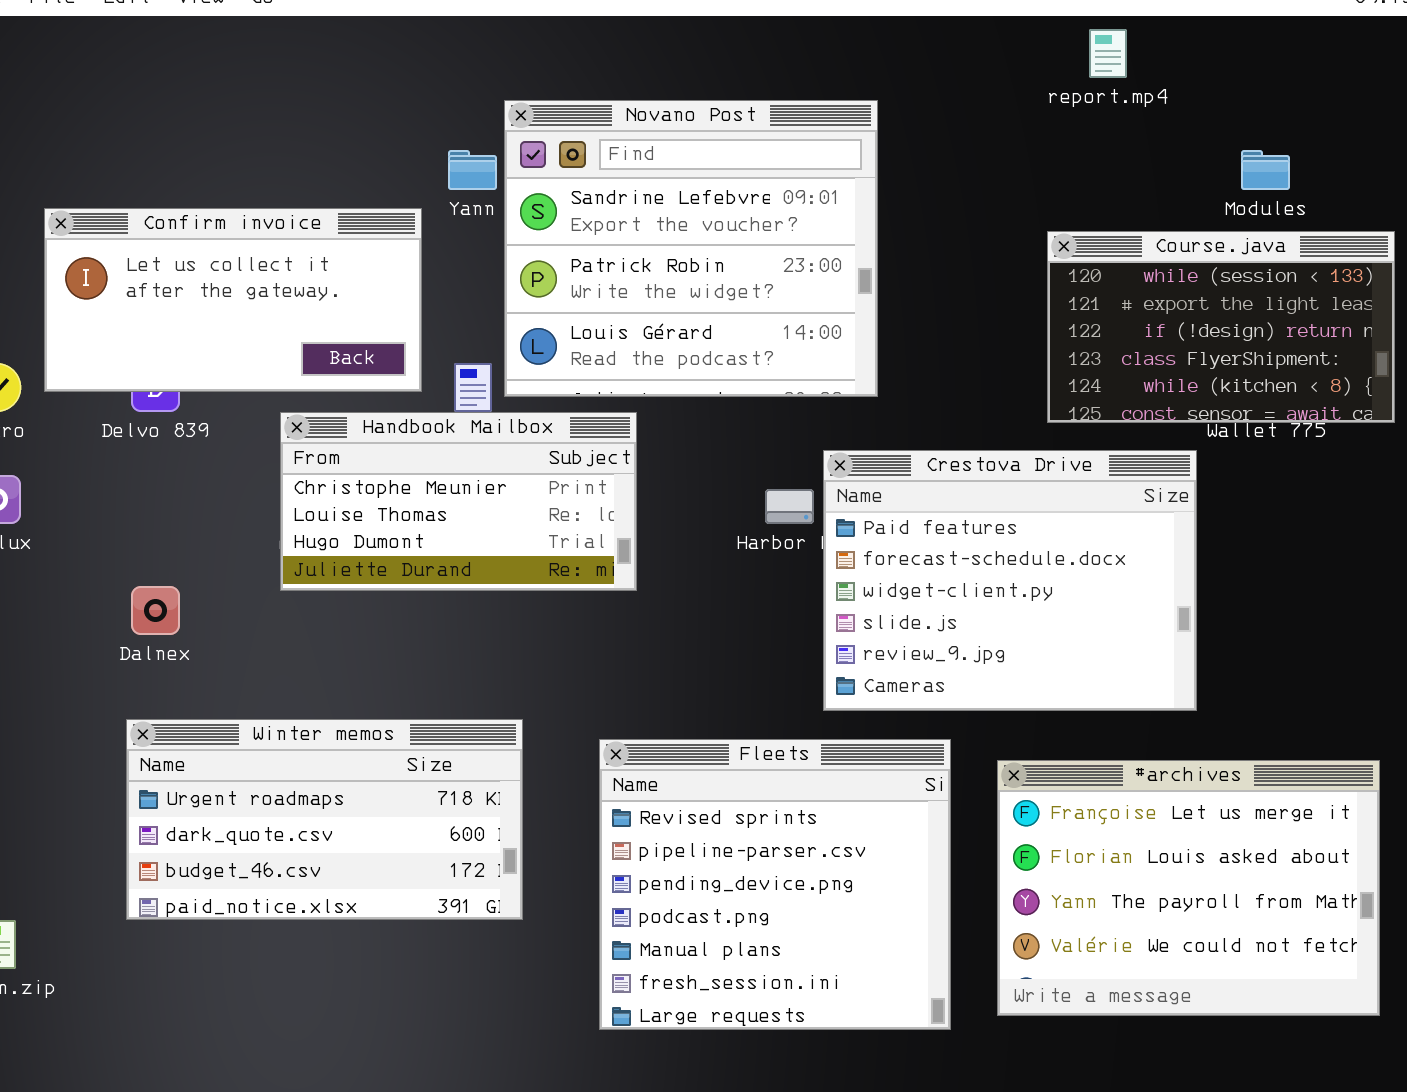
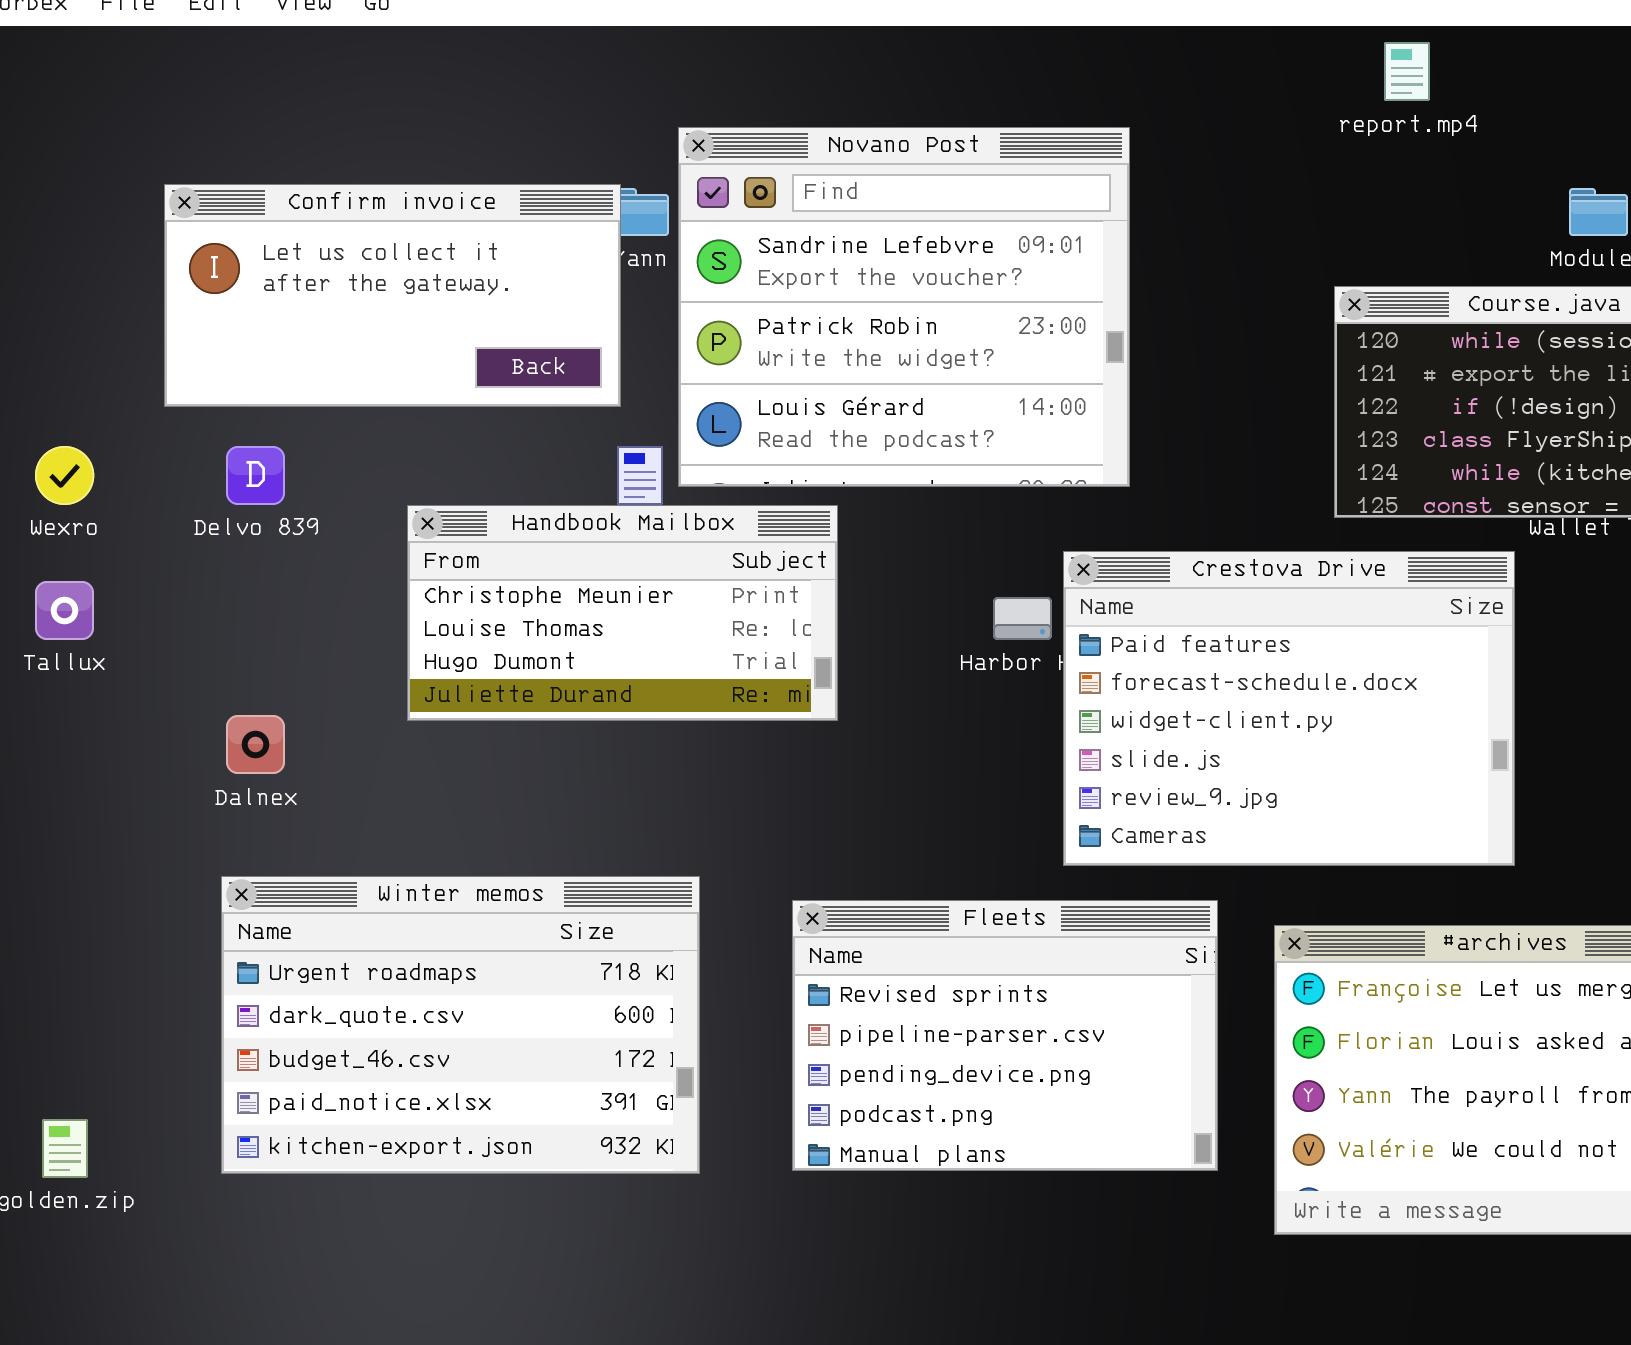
Confirm invoice: [44,208,422,392] -> [164,184,621,407], moved
Winter memos: [126,719,523,920] -> [221,876,700,1174], resized
Fleets: [599,739,951,1030] -> [792,900,1218,1171], resized

